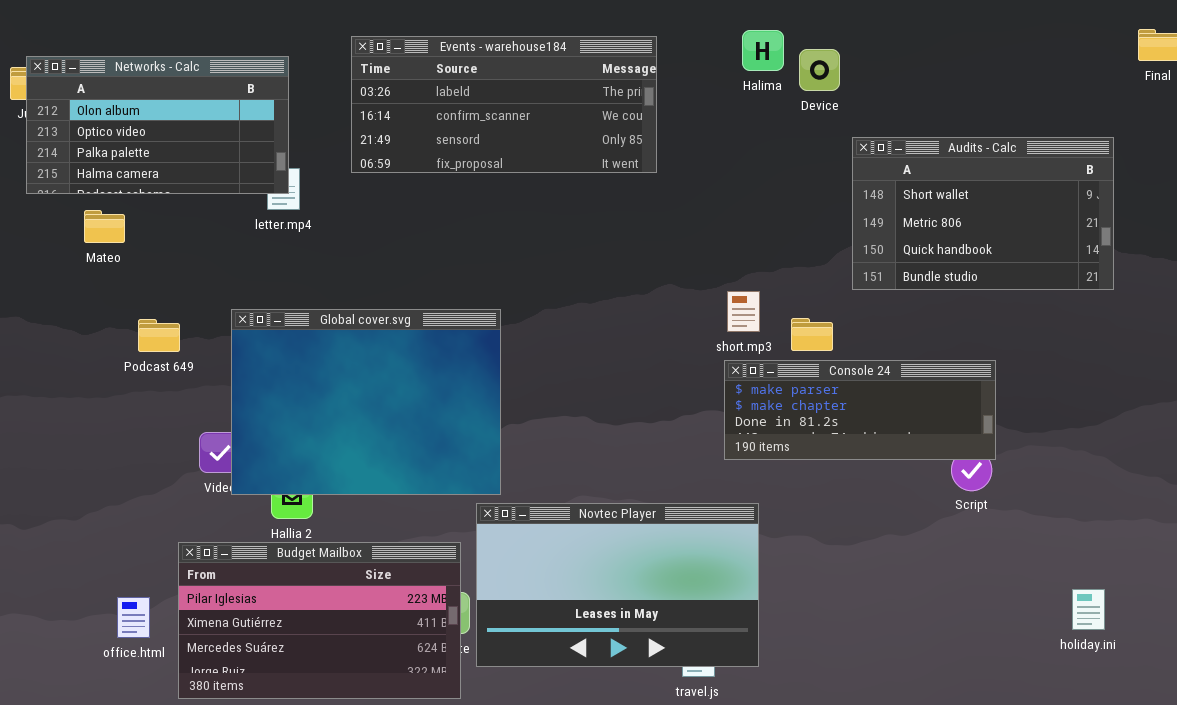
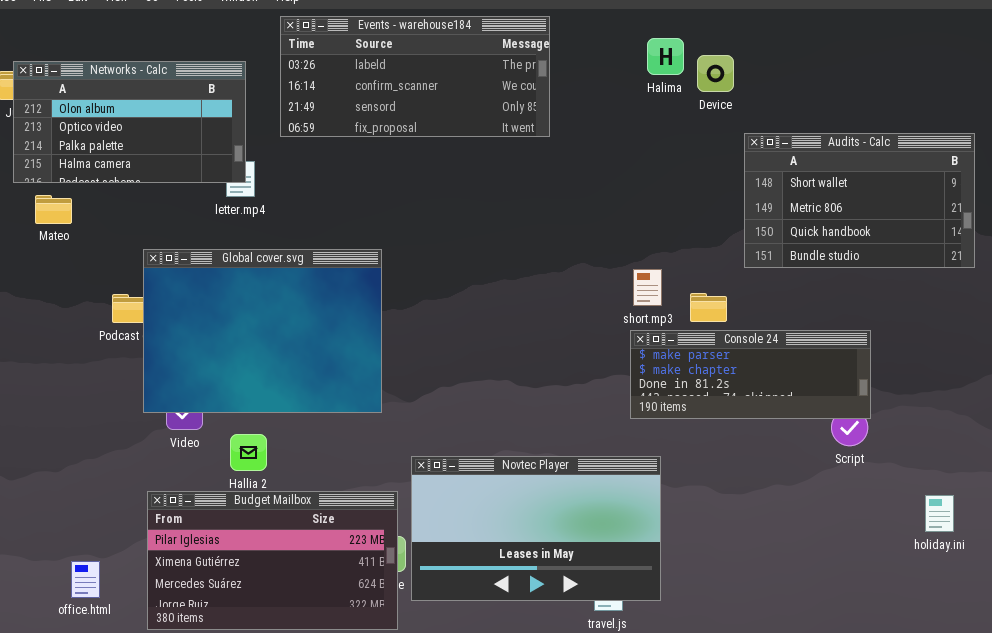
Events - warehouse184: [351,36,657,173] -> [280,16,550,137], moved
Mateo: [84,210,125,243] -> [35,195,72,224], moved
Global cover.svg: [231,309,501,495] -> [143,249,382,413], moved
holiday.ini: [1072,589,1105,630] -> [925,495,954,532], moved
office.html: [117,597,150,638] -> [71,561,100,598], moved

